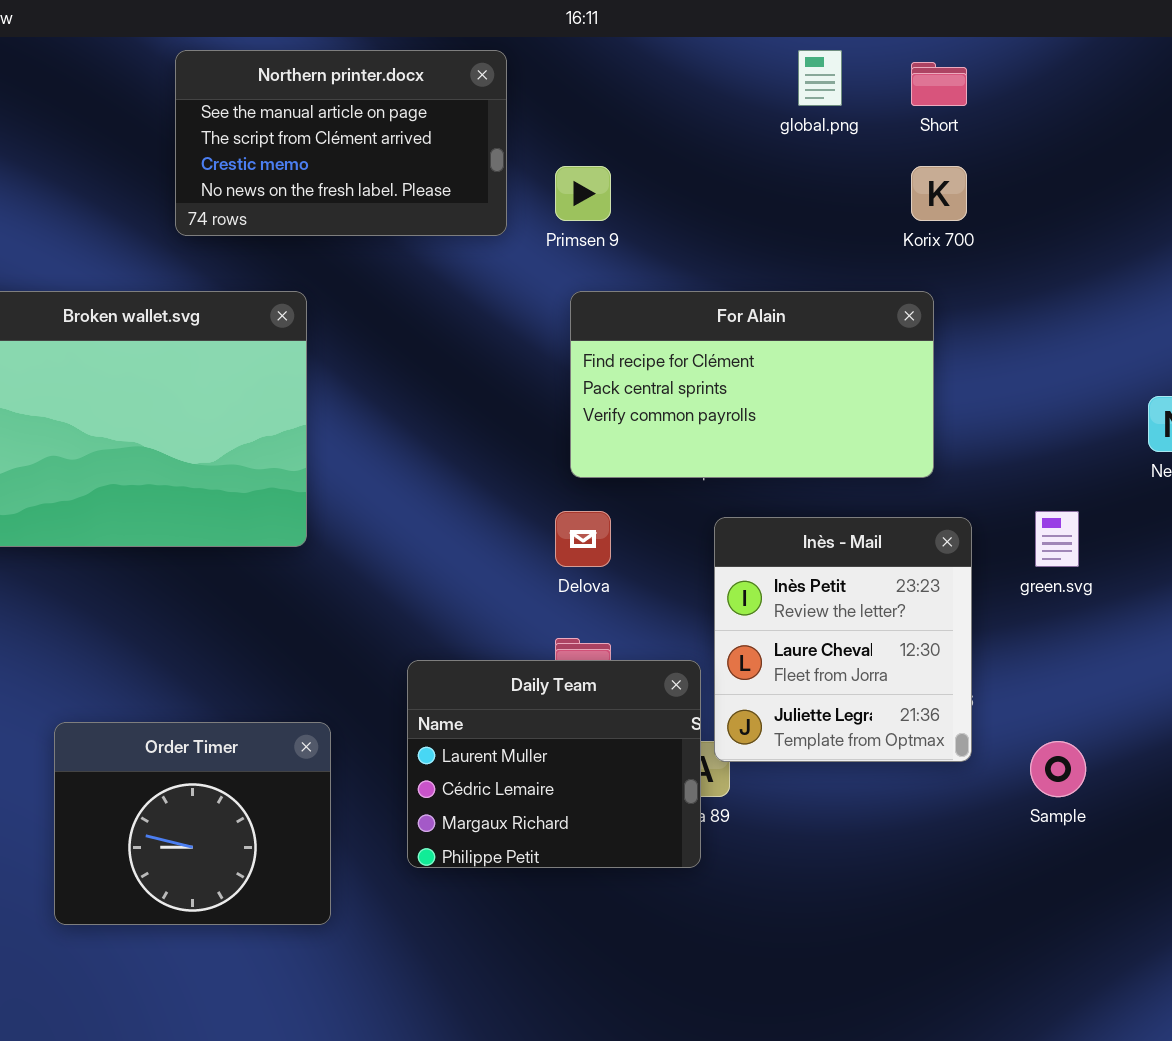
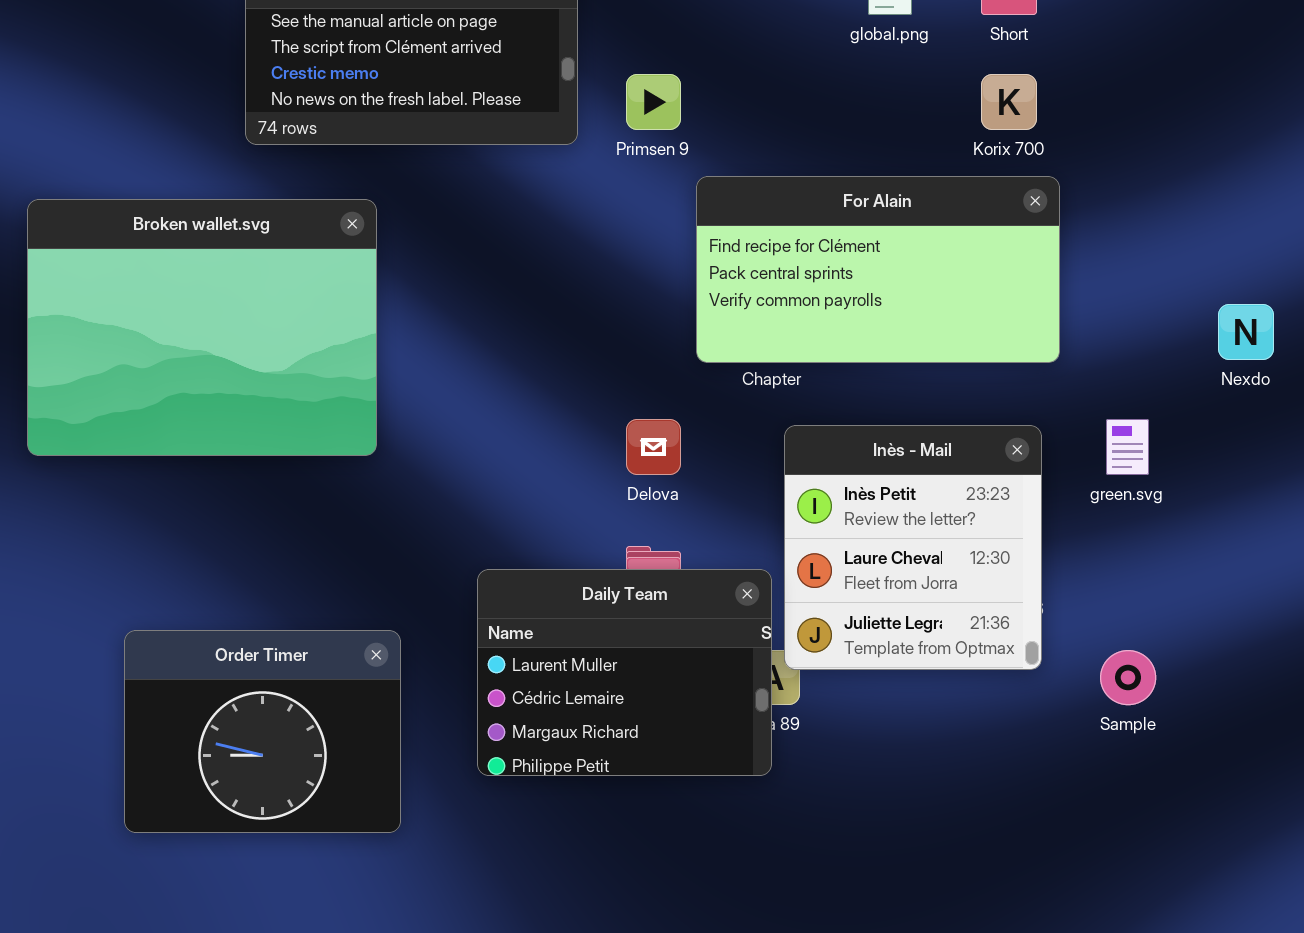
For Alain: [570,291,934,478] -> [696,176,1060,363], moved

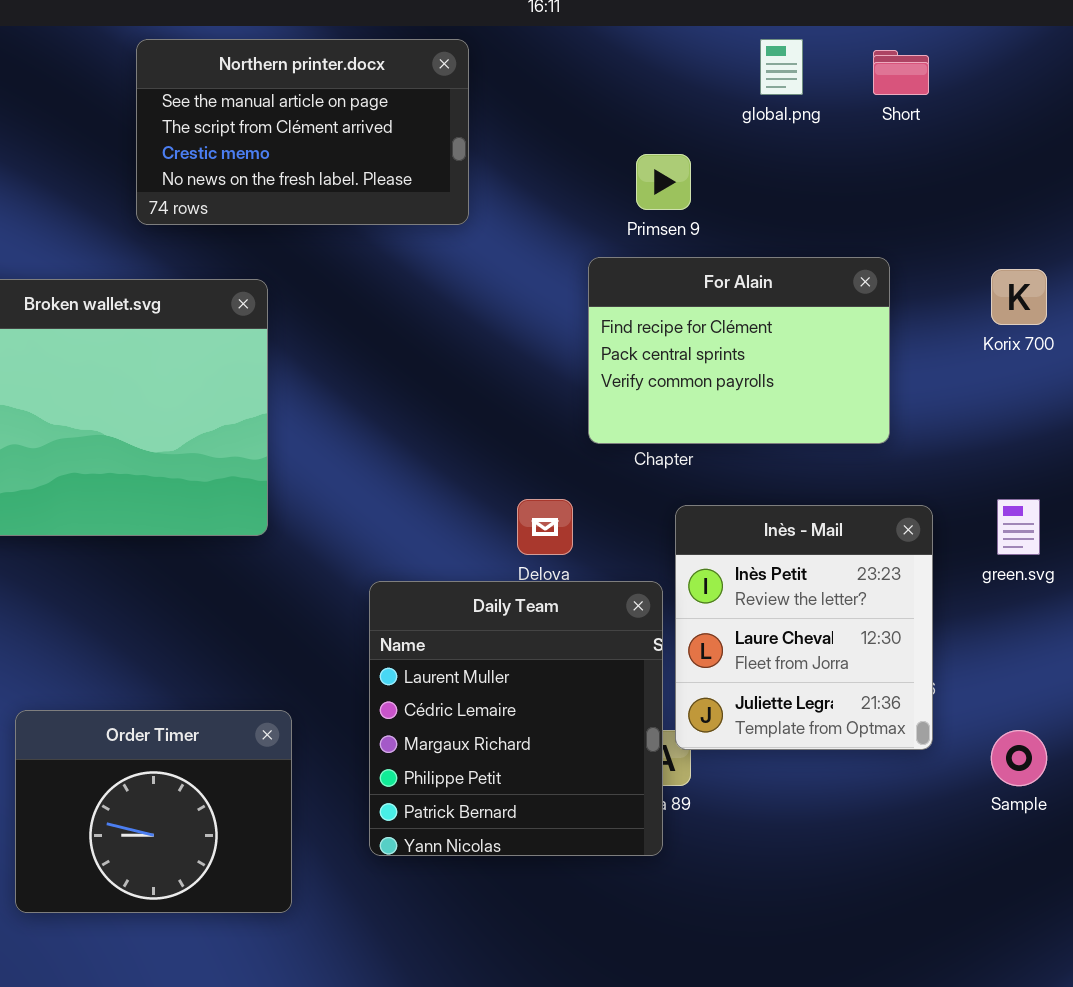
Primsen 9: [626,74,681,130] -> [636,154,691,210], moved
Korix 700: [981,74,1037,130] -> [991,269,1047,325], moved
For Alain: [696,176,1060,363] -> [588,257,890,444], resized
Daily Team: [477,569,772,776] -> [369,581,663,856], resized

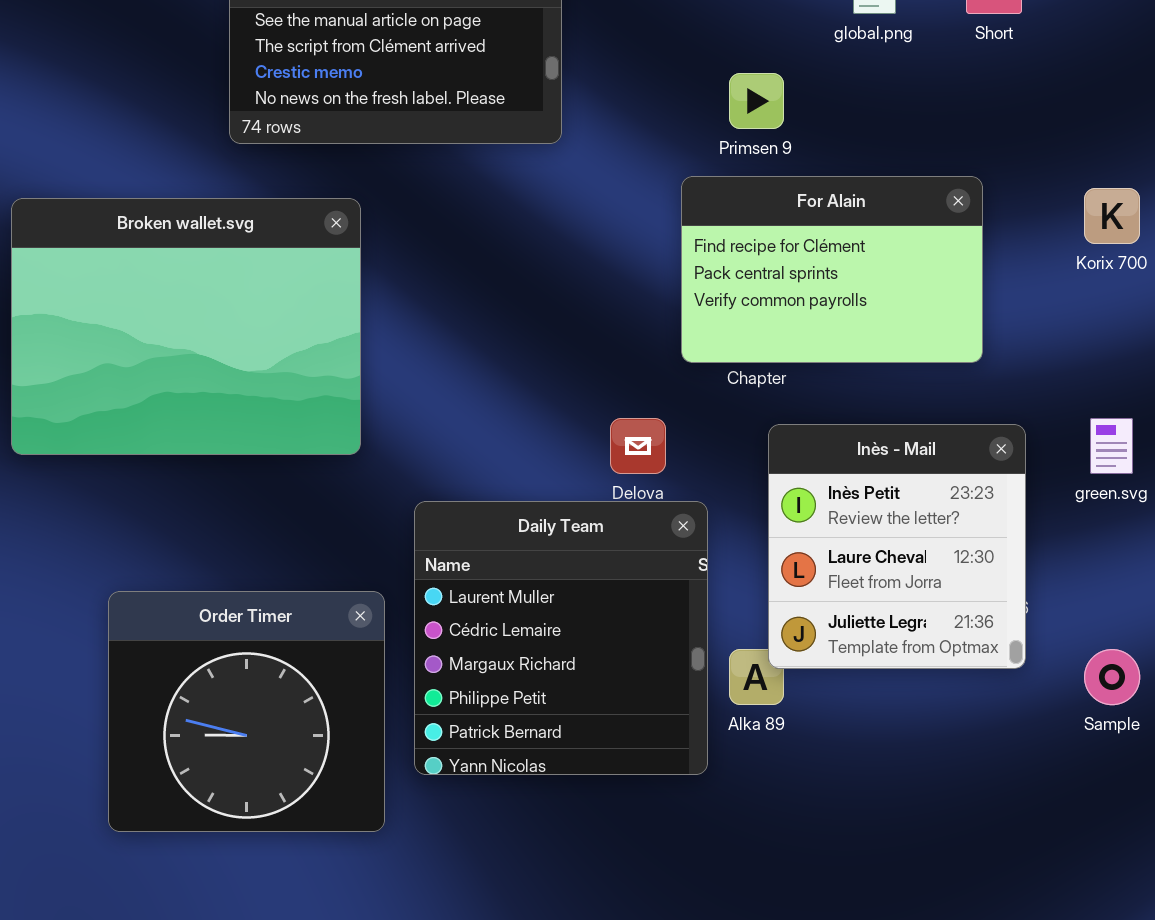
Daily Team: [369,581,663,856] -> [414,501,708,775], moved
Order Timer: [15,710,292,913] -> [108,591,385,832], resized

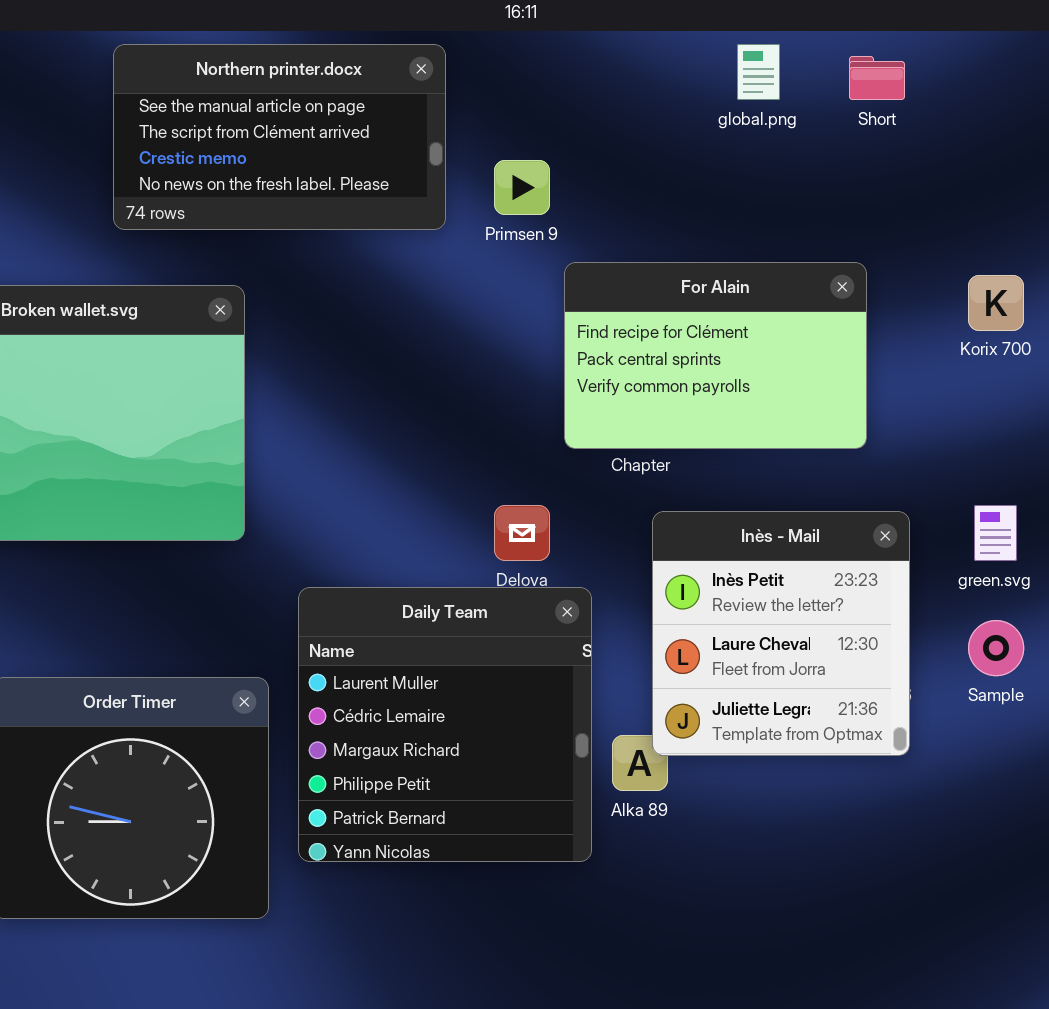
Primsen 9: [729,73,784,129] -> [494,160,550,215], moved
Sample: [1084,649,1140,705] -> [968,620,1024,676], moved

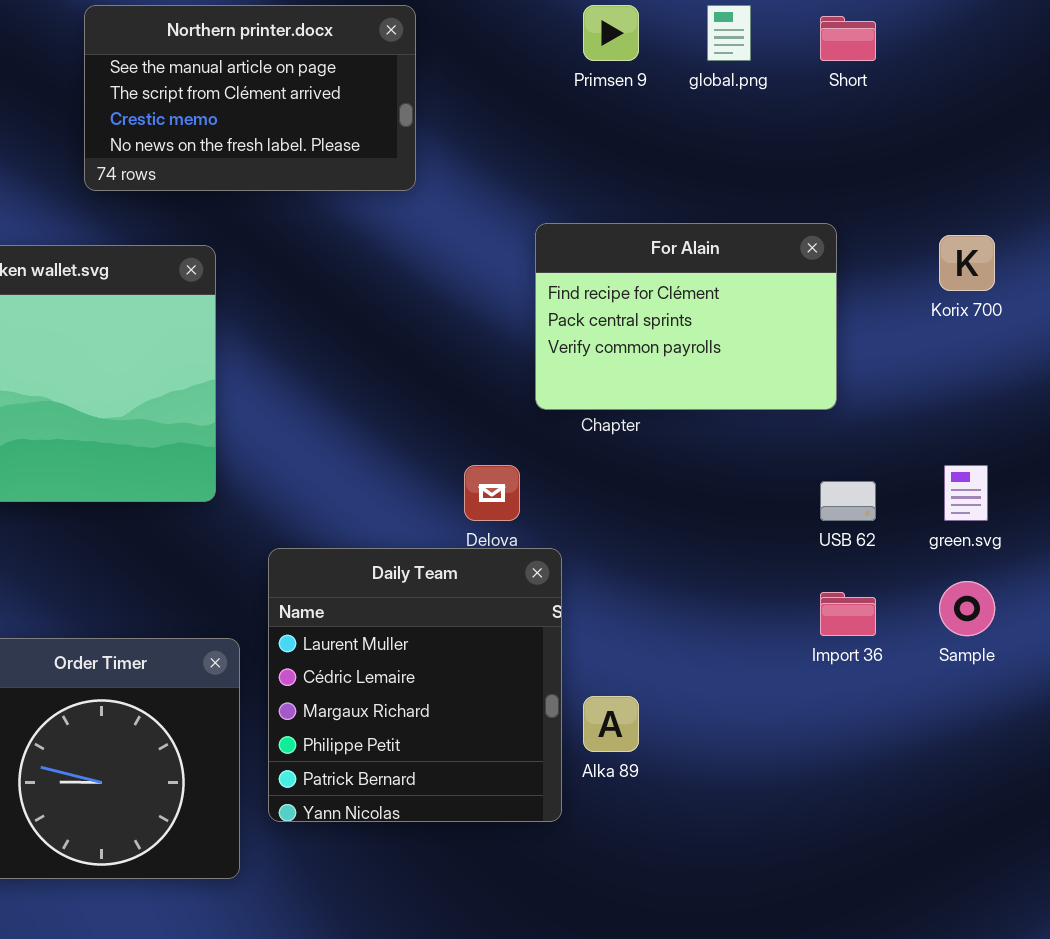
Primsen 9: [494,160,550,215] -> [583,5,639,61], moved
Inès - Mail: [652,511,910,756] -> none, closed

